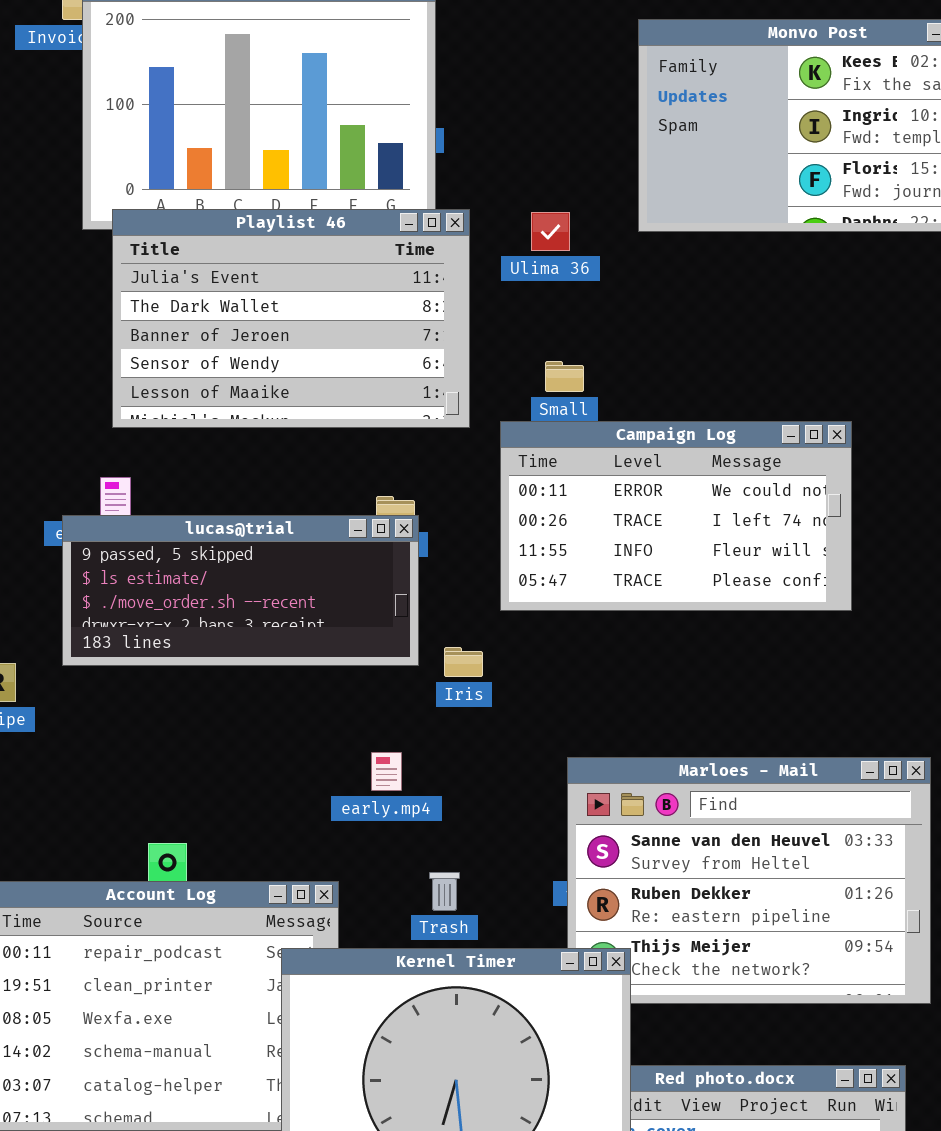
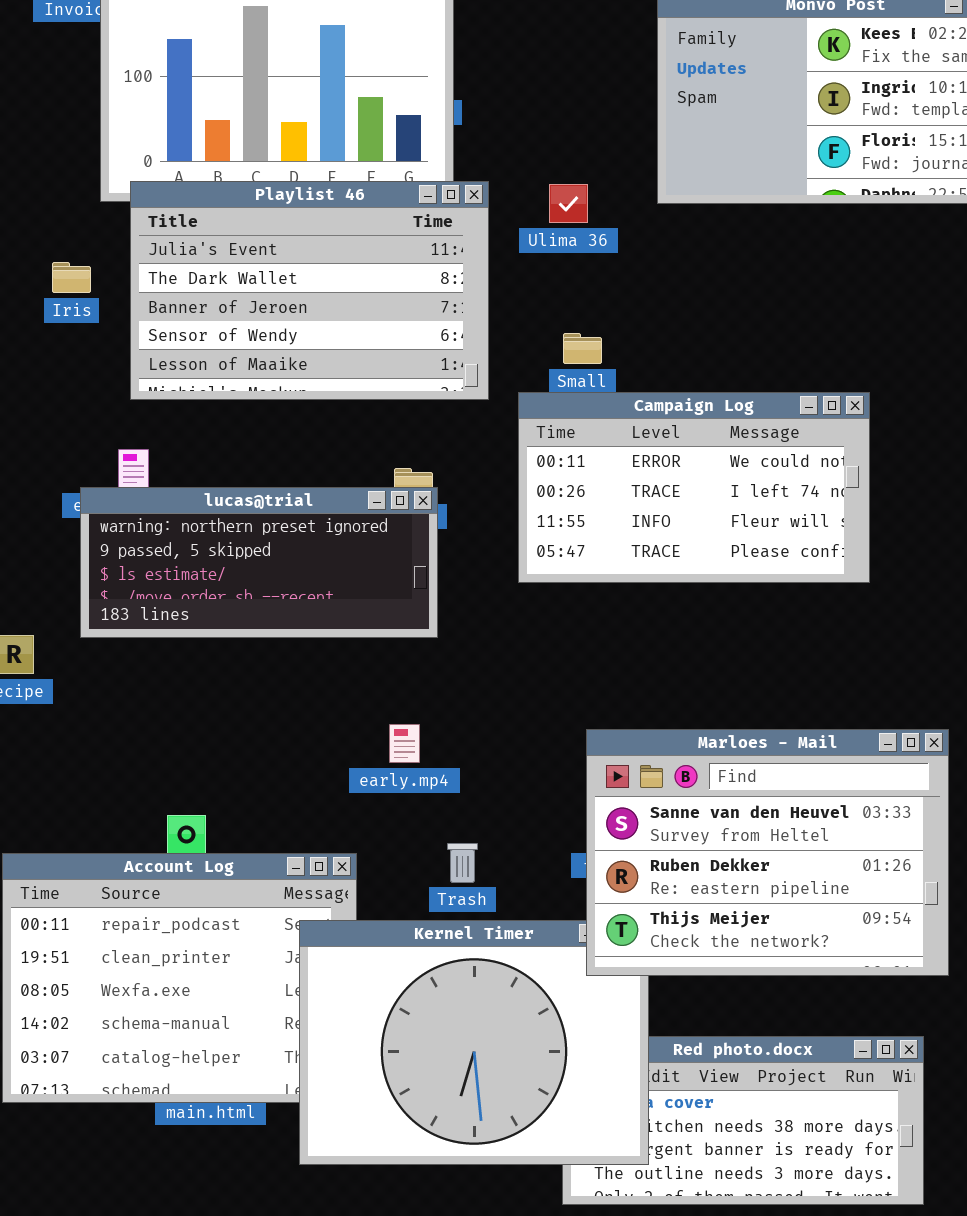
lucas@trial: [62,515,419,666] -> [80,487,438,638], scrolled up 1 row
Iris: [444,647,483,677] -> [52,262,91,293], moved
Marloes - Mail: [567,757,931,1004] -> [586,729,949,976], raised

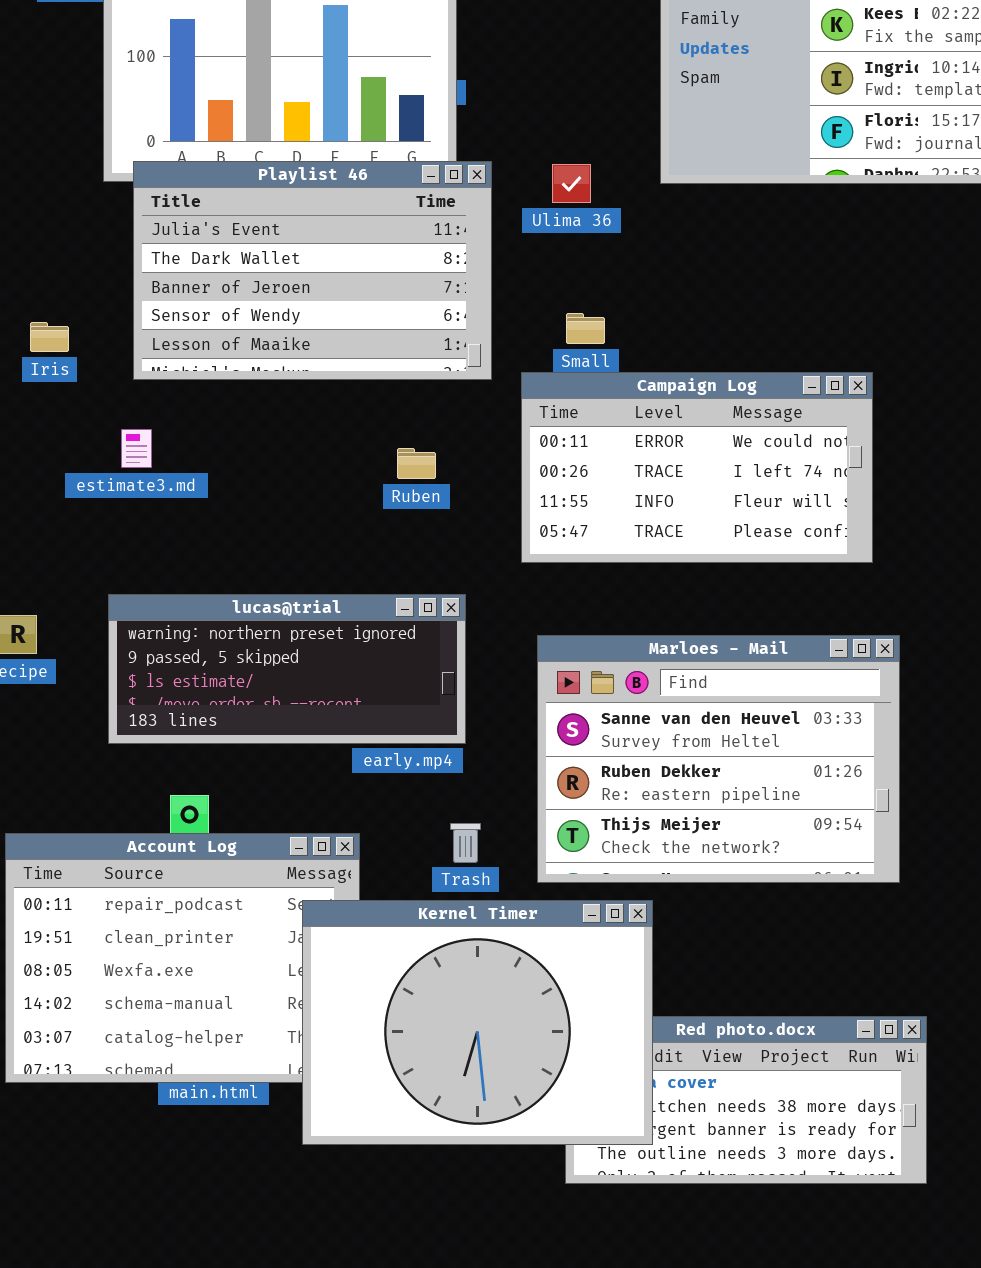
Iris: [52,262,91,293] -> [30,322,69,352], moved
lucas@trial: [80,487,438,638] -> [108,594,466,744], moved
Marloes - Mail: [586,729,949,976] -> [537,635,900,883], moved

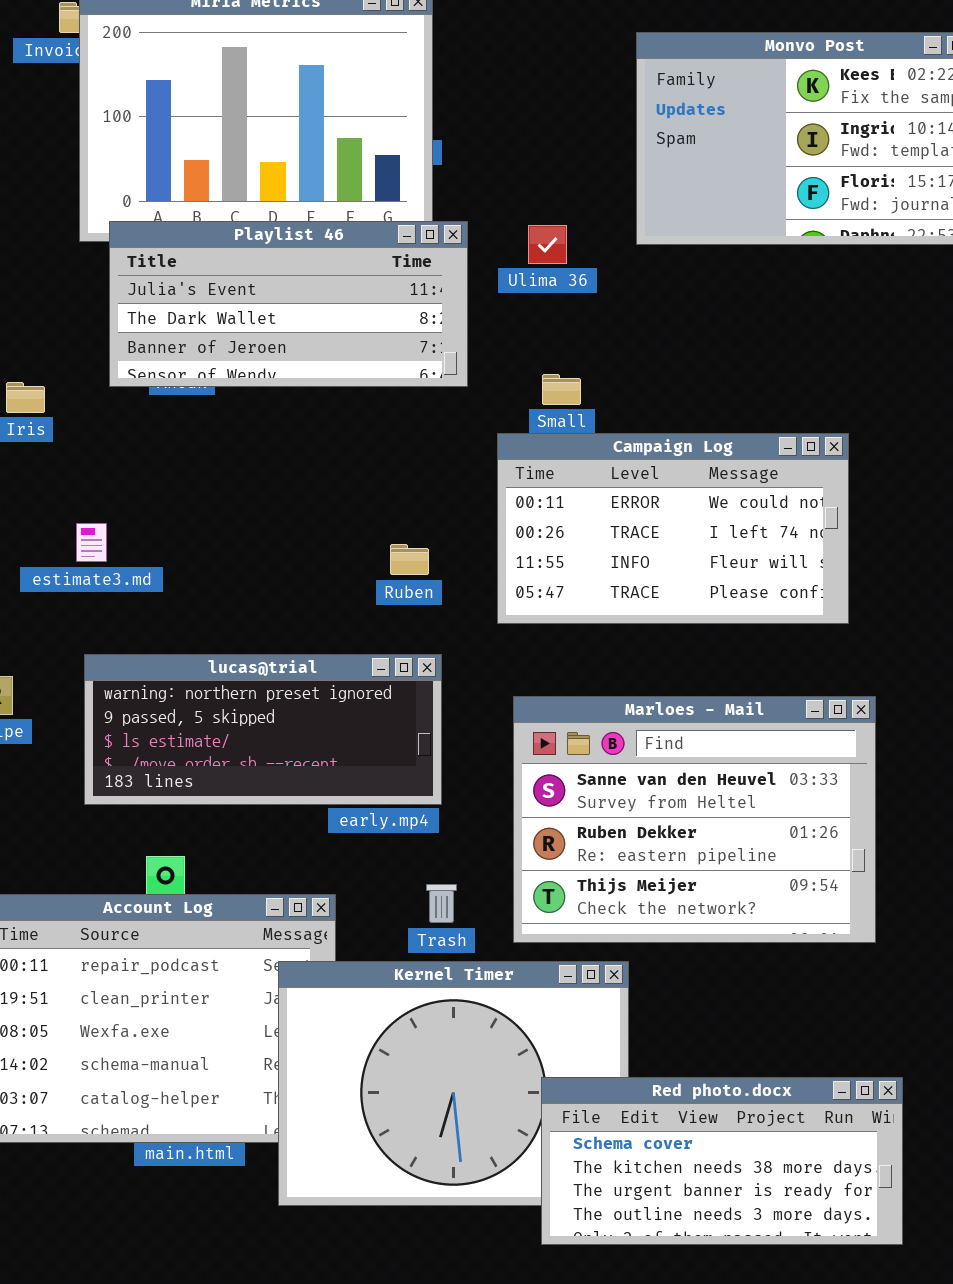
Playlist 46: [133,161,492,380] -> [109,221,468,387], resized
estimate3.md: [121,429,152,468] -> [76,523,107,562], moved
Ruben: [397,448,436,479] -> [390,544,429,575], moved
Red photo.docx: [565,1016,927,1184] -> [541,1077,903,1245], raised

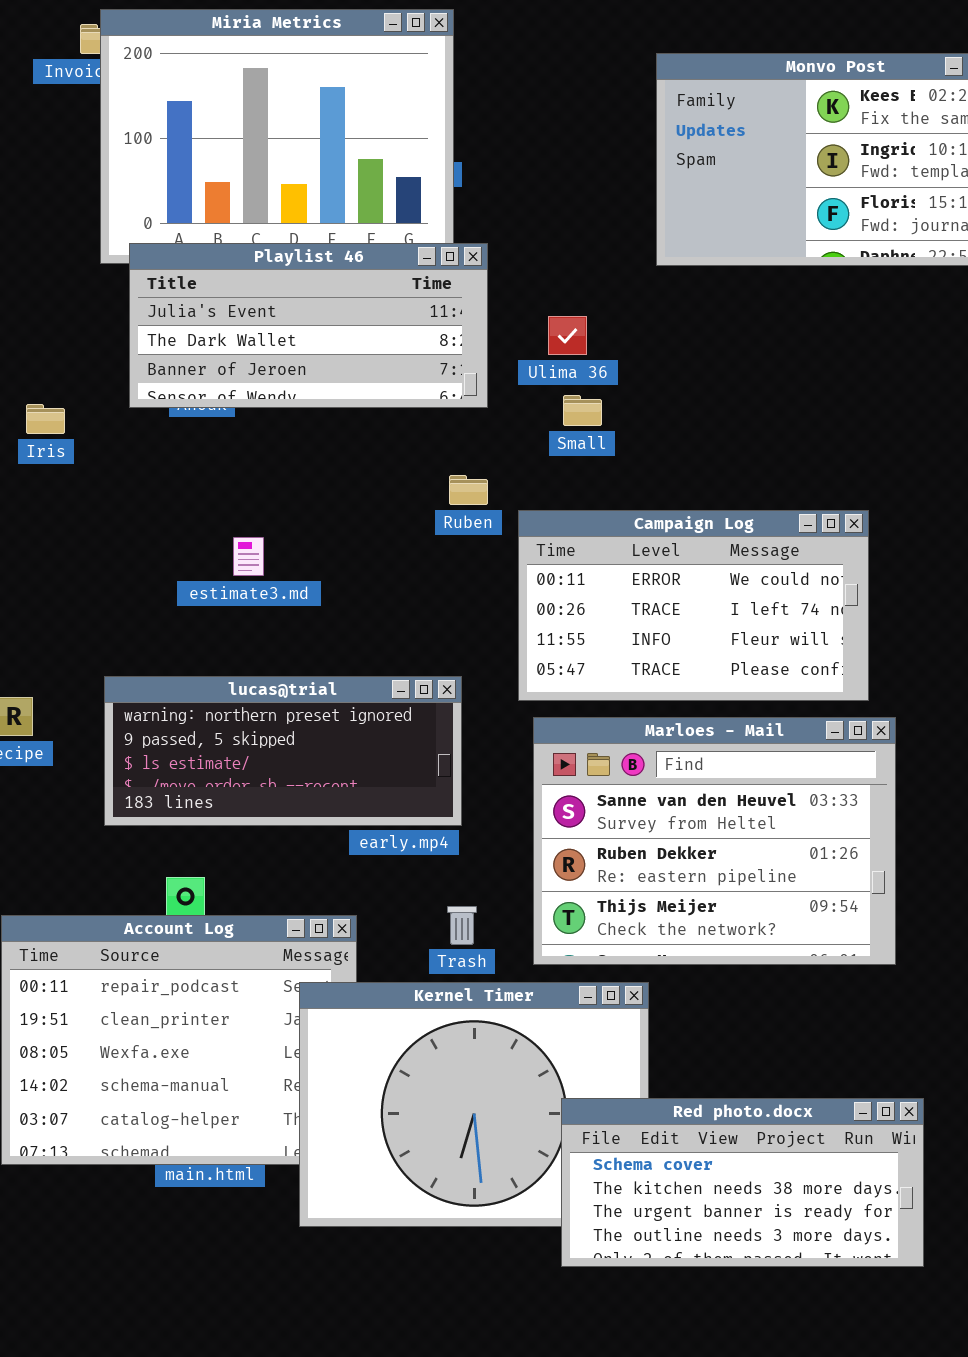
Ulima 36: [528,225,567,264] -> [548,316,587,355], moved
Campaign Log: [497,433,849,624] -> [518,510,869,701], moved
estimate3.md: [76,523,107,562] -> [233,537,264,576], moved
Ruben: [390,544,429,575] -> [449,475,488,505], moved

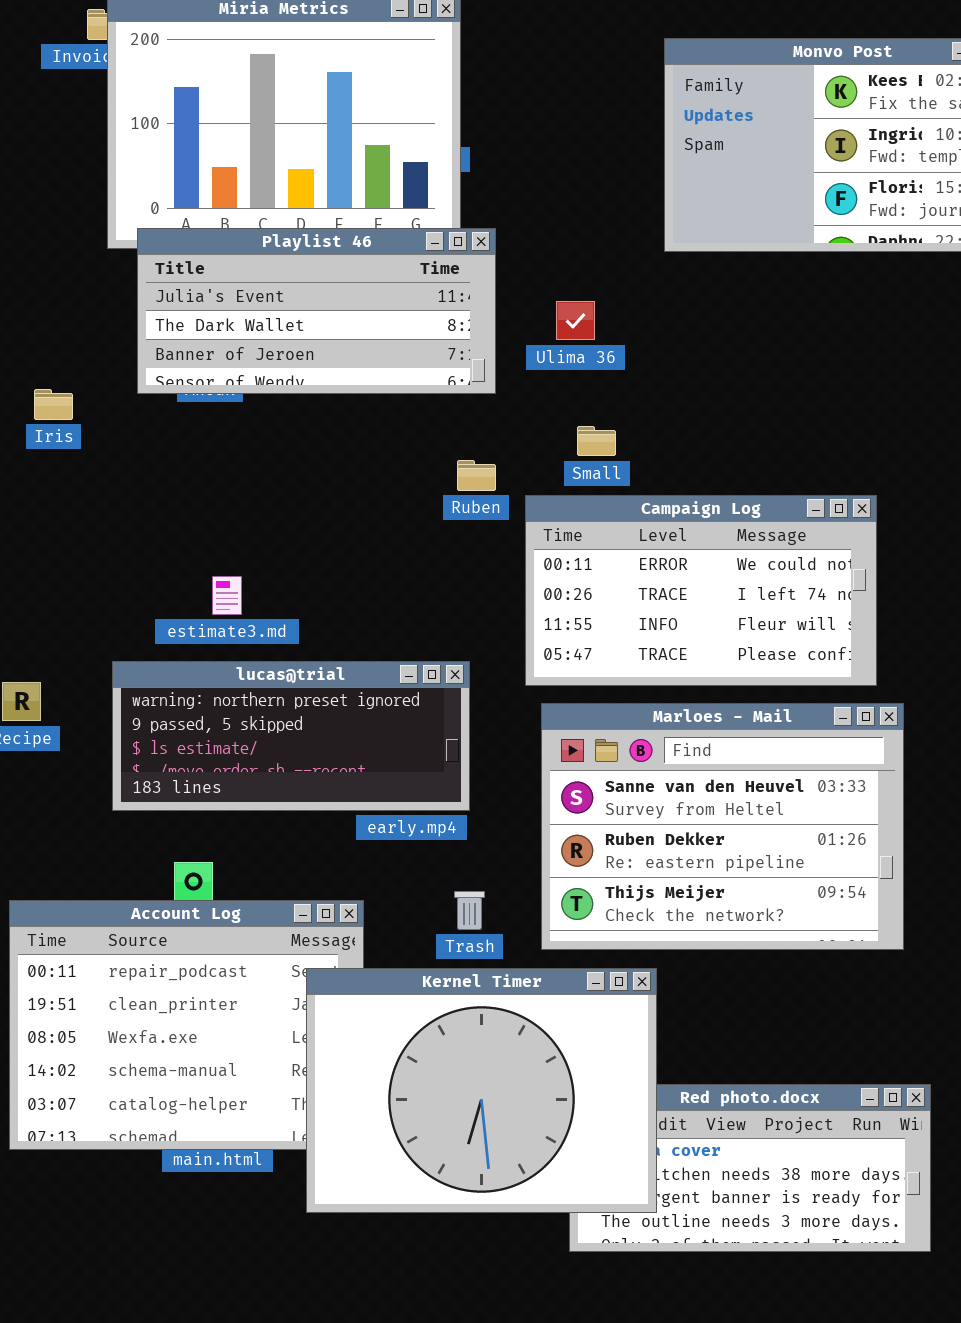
Small: [563,395,602,426] -> [577,426,616,456], moved
estimate3.md: [233,537,264,576] -> [212,576,242,615], moved
Kernel Timer: [299,982,649,1227] -> [306,968,657,1213], raised

